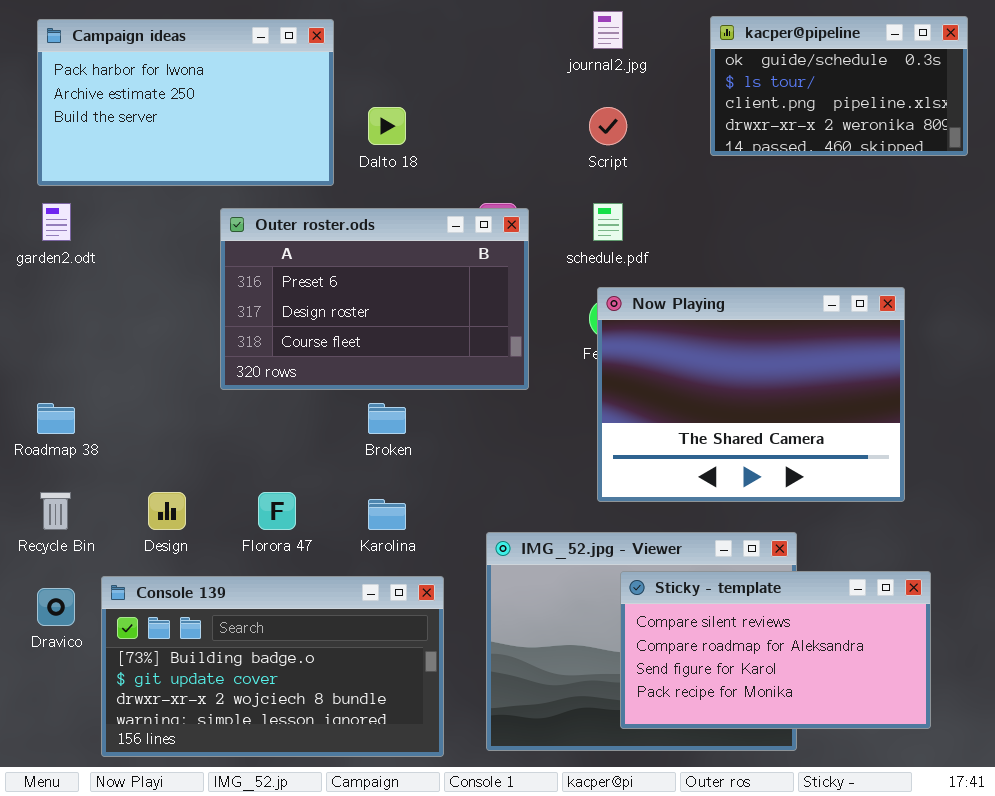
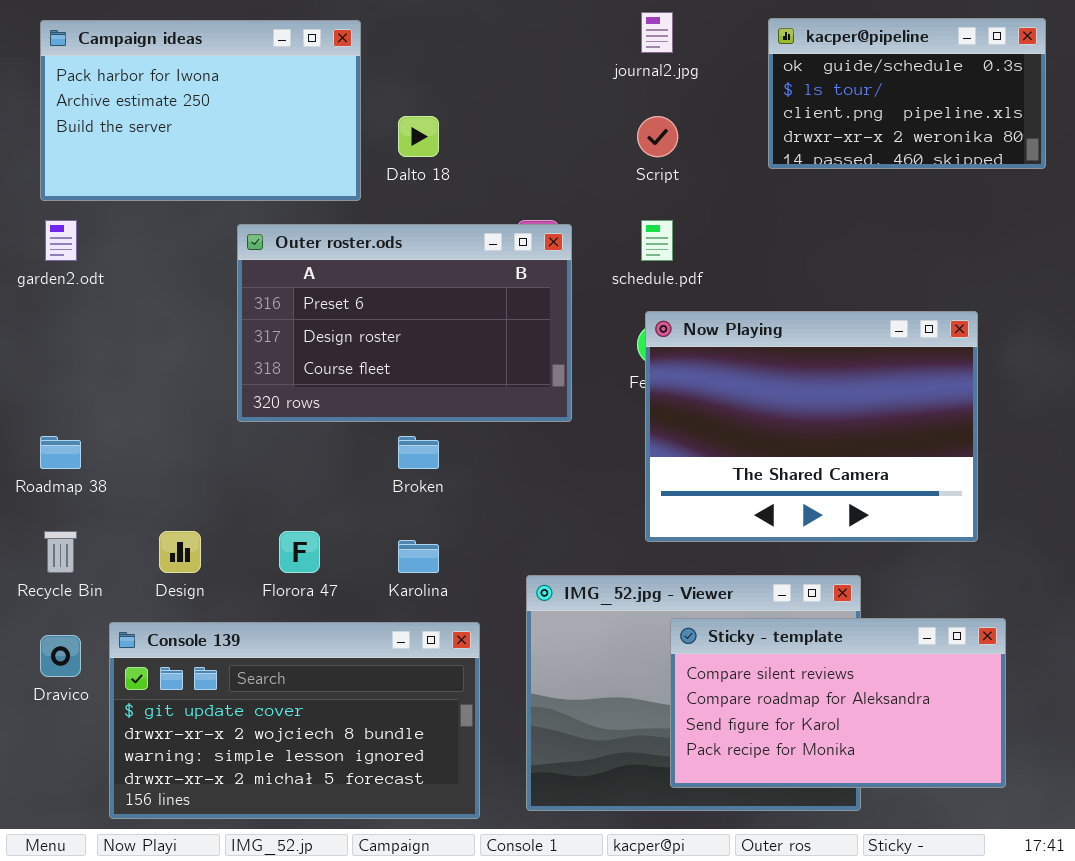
Console 139: [101,576,444,757] -> [109,622,480,819], scrolled down 1 row

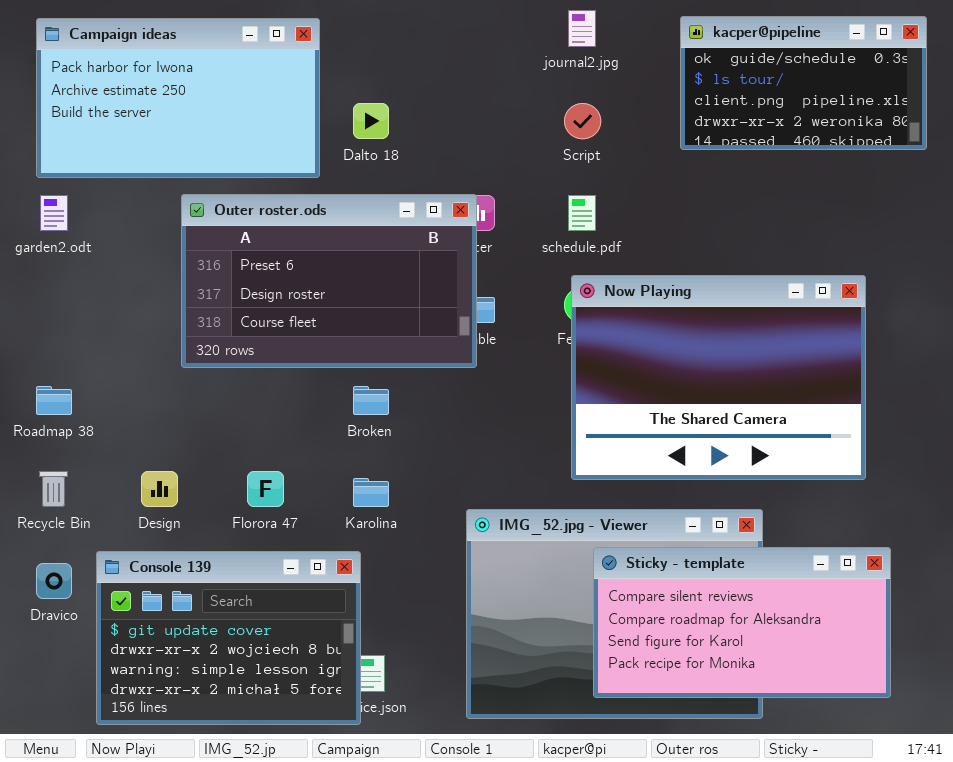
Outer roster.ods: [237,224,572,422] -> [181,194,477,368], moved
Console 139: [109,622,480,819] -> [96,551,361,725], resized

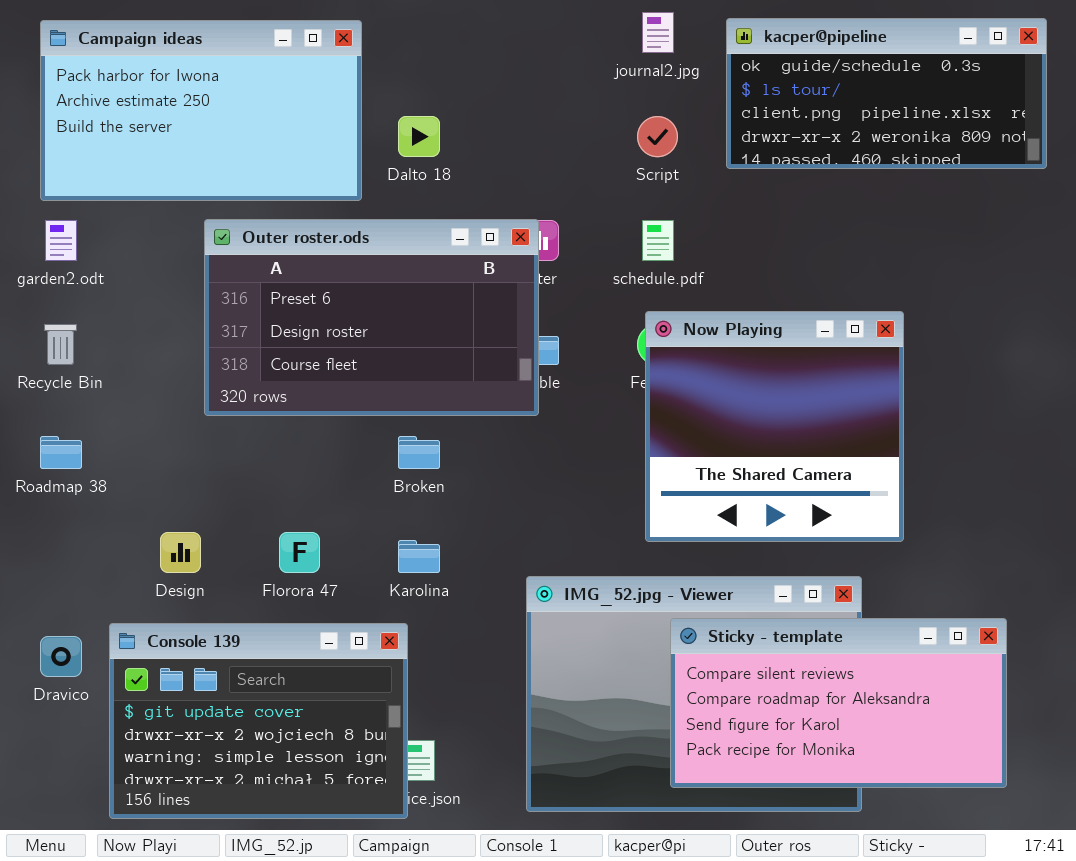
kacper@pipeline: [680,16,927,150] -> [726,18,1047,169], resized
Now Playing: [571,275,866,480] -> [645,311,904,542], resized
Recycle Bin: [39,471,68,507] -> [44,324,77,365], moved

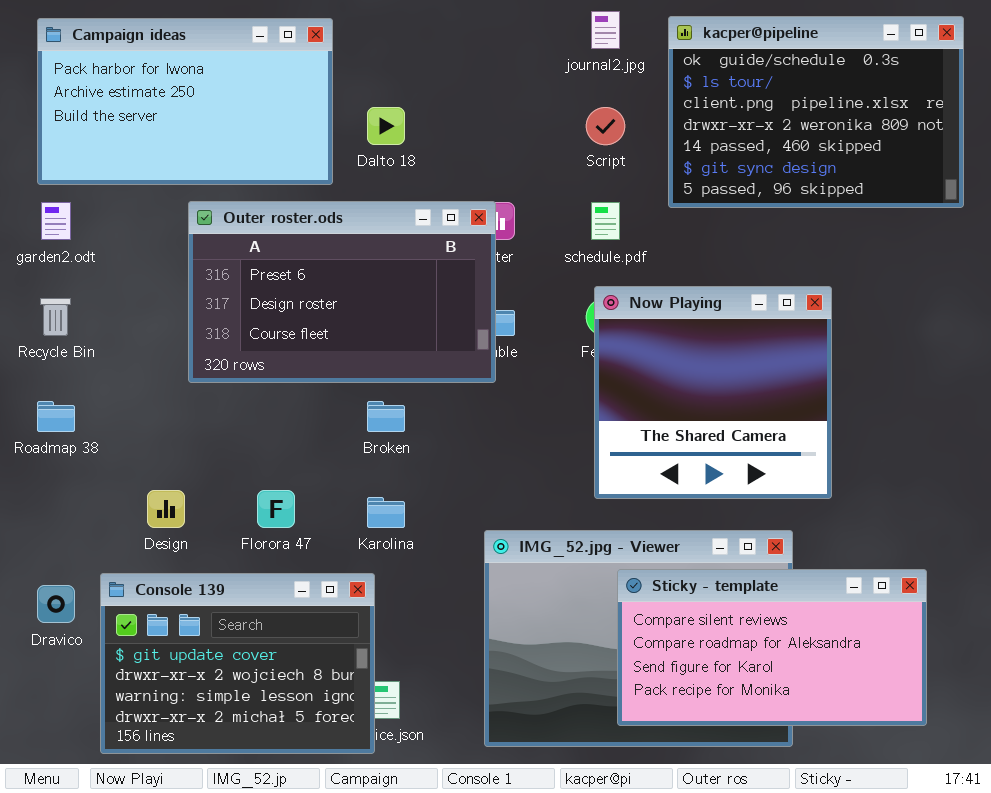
kacper@pipeline: [726,18,1047,169] -> [668,16,964,208], resized

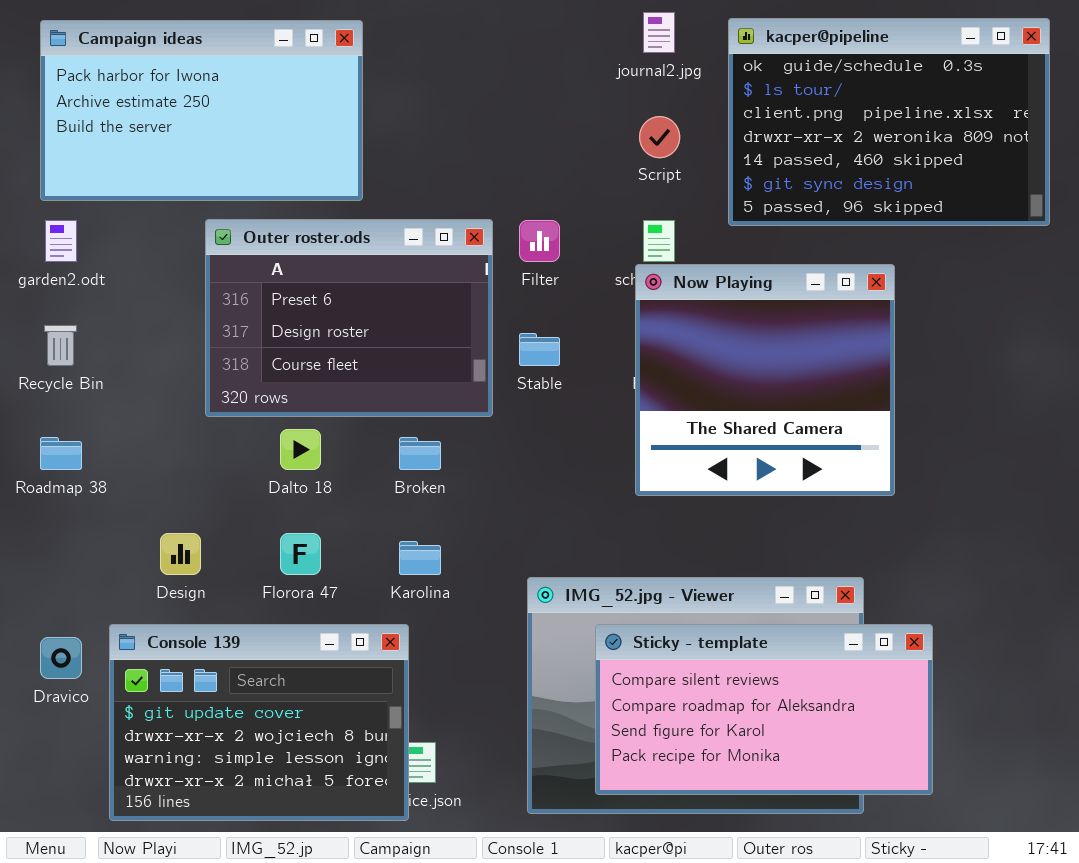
Dalto 18: [367,107,405,145] -> [280,429,321,470], moved
Outer roster.ods: [188,201,496,383] -> [205,219,493,417], resized
Now Playing: [594,286,832,499] -> [635,264,895,496], moved
Sticky - template: [617,569,927,726] -> [595,624,933,795], moved

